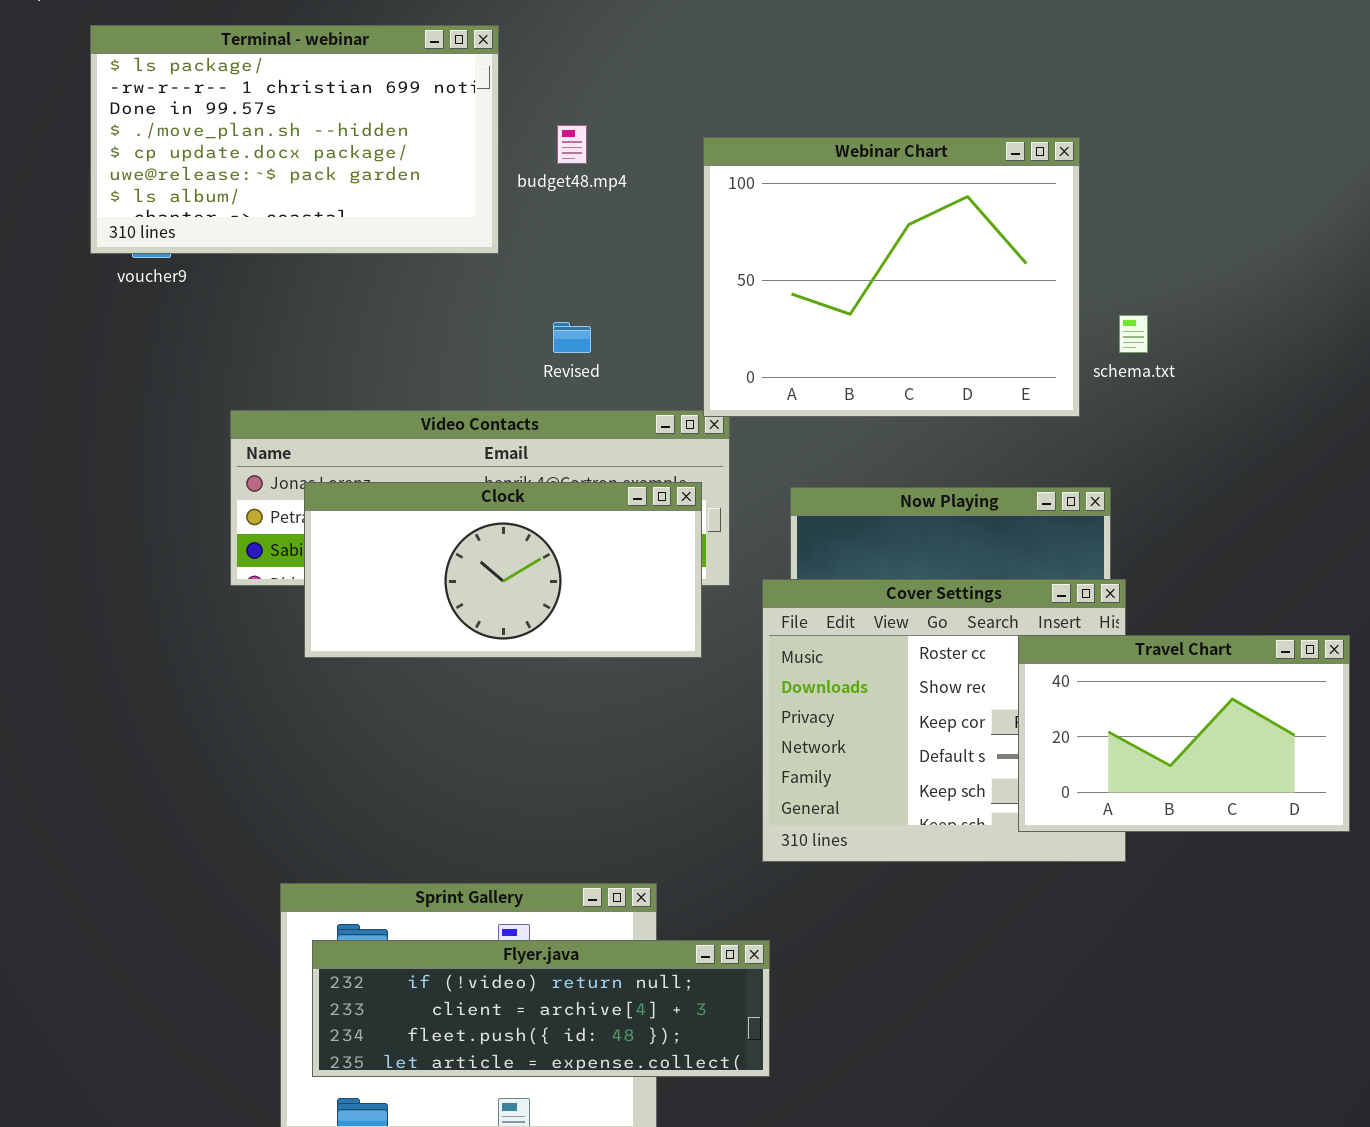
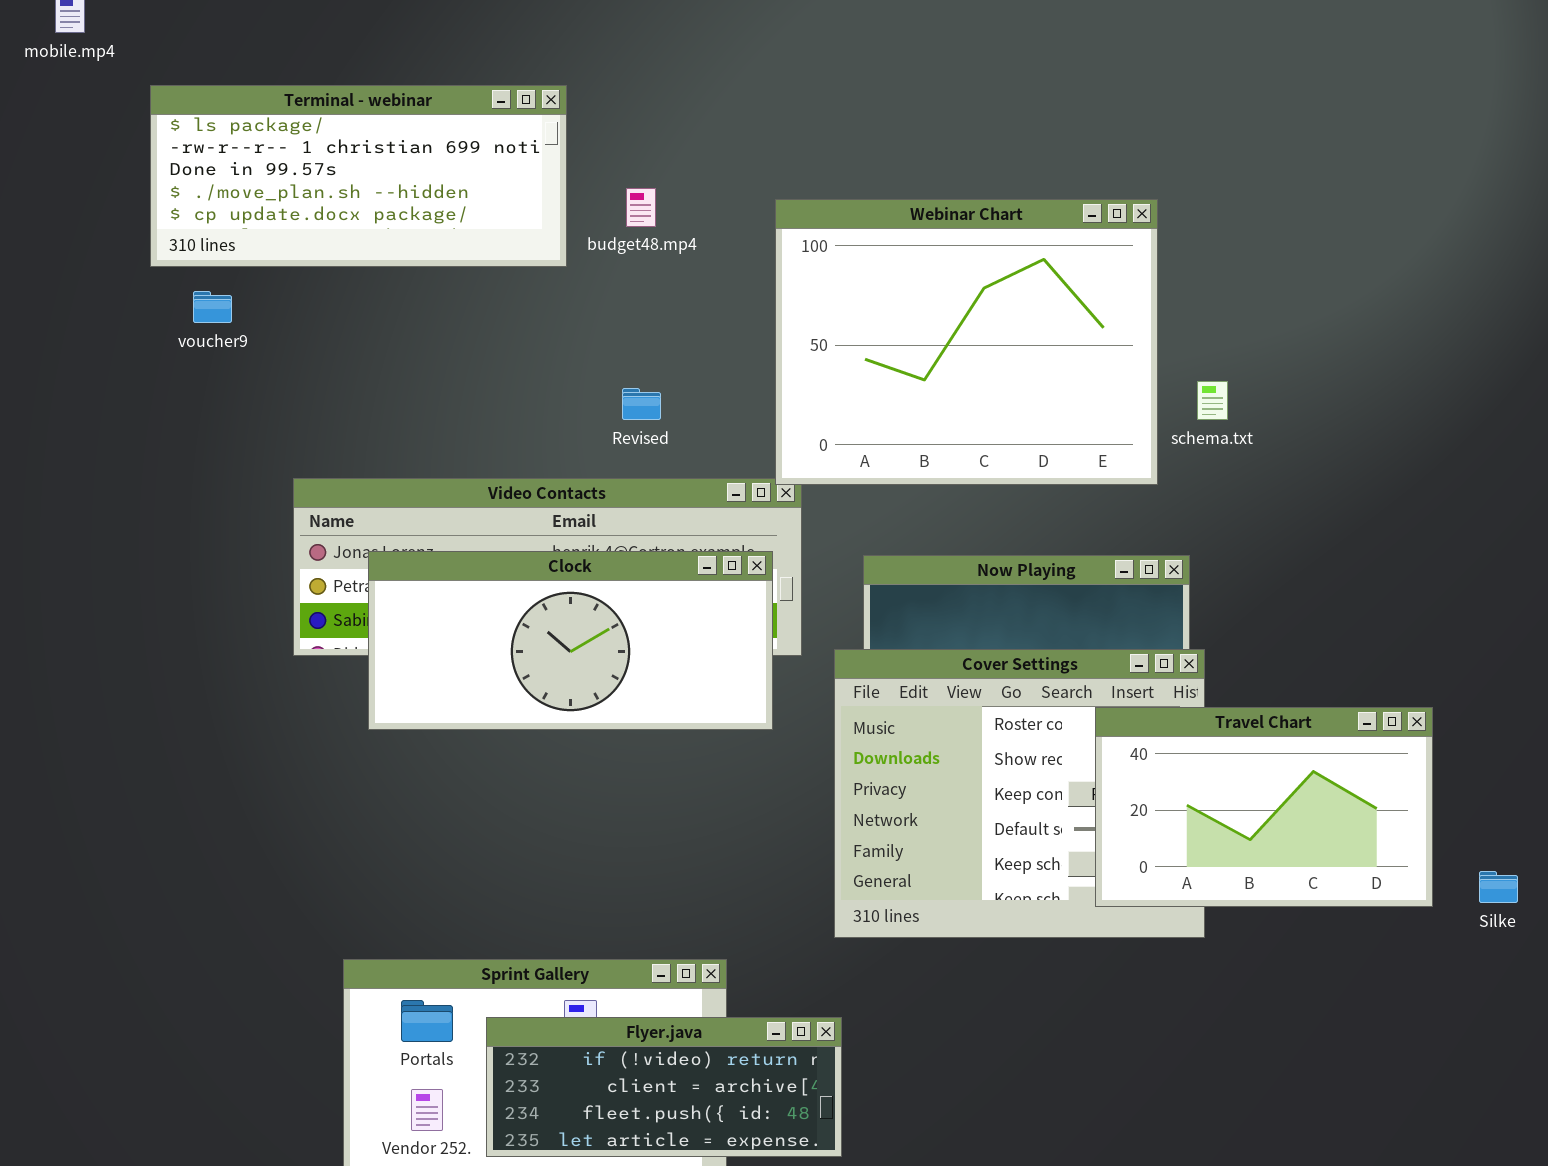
Terminal - webinar: [90,25,499,254] -> [150,85,567,267], resized
Flyer.java: [312,940,770,1077] -> [486,1017,842,1157], resized

